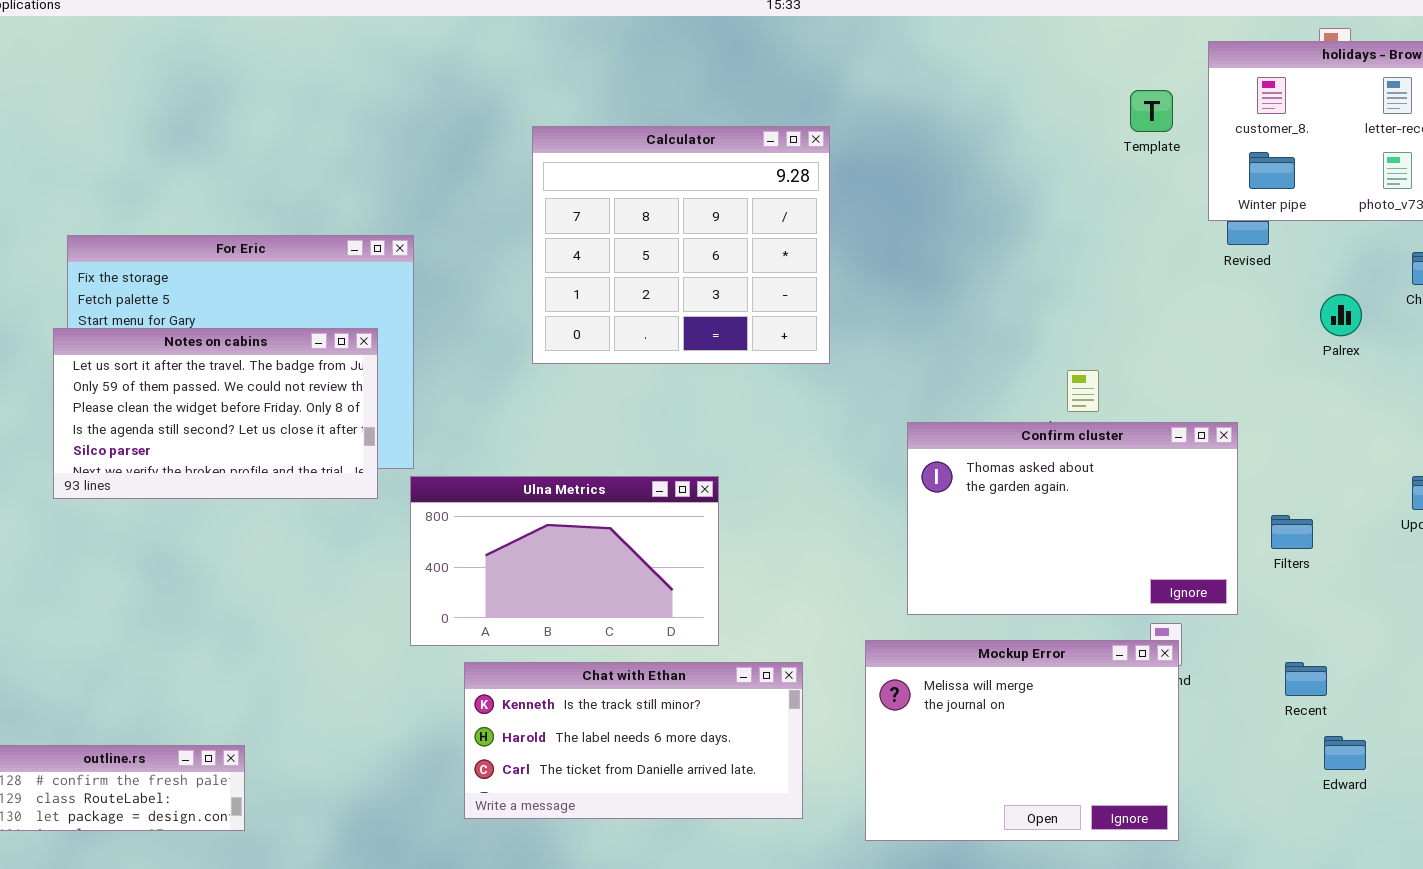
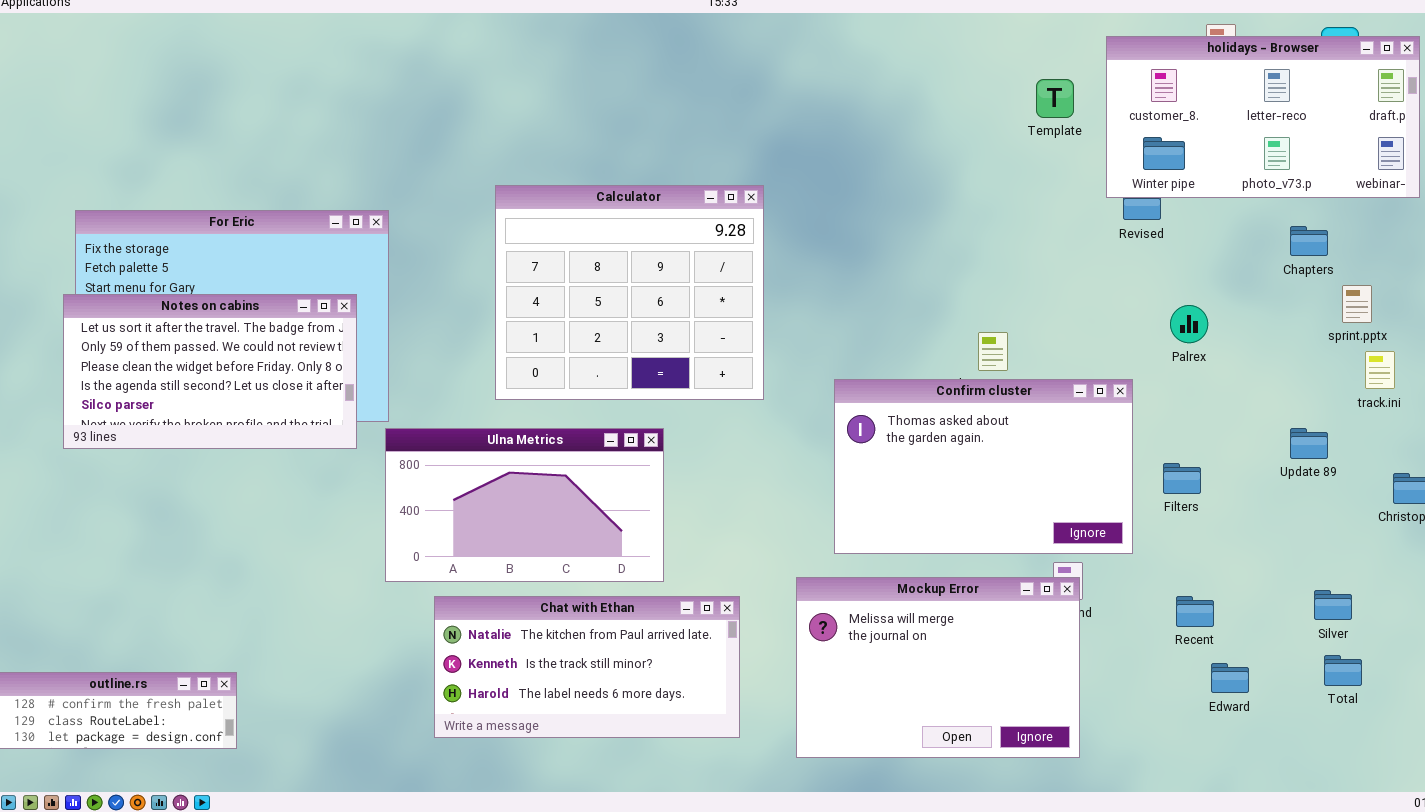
Calculator: [532,126,830,364] -> [495,185,764,400], moved
Palrex: [1320,294,1362,336] -> [1170,305,1208,343], moved
Chat with Ethan: [464,662,803,819] -> [434,596,740,738], scrolled up 1 row

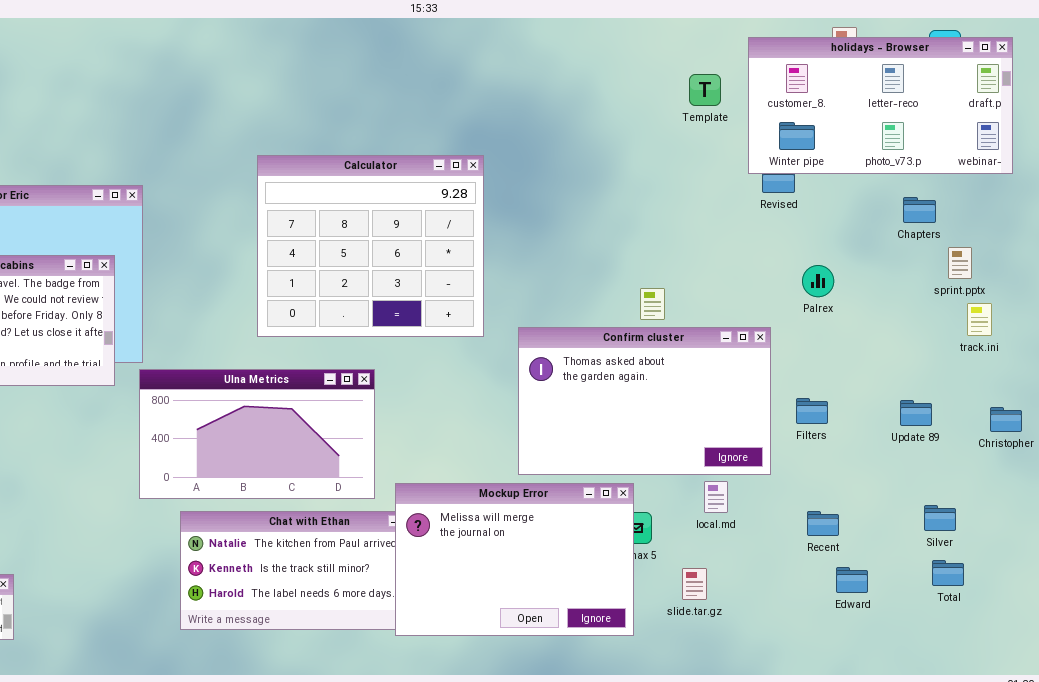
Calculator: [495,185,764,400] -> [257,155,484,337], moved
Update 89: [1290,428,1328,459] -> [900,400,932,426], moved
Mockup Error: [796,577,1080,758] -> [395,483,634,636], moved

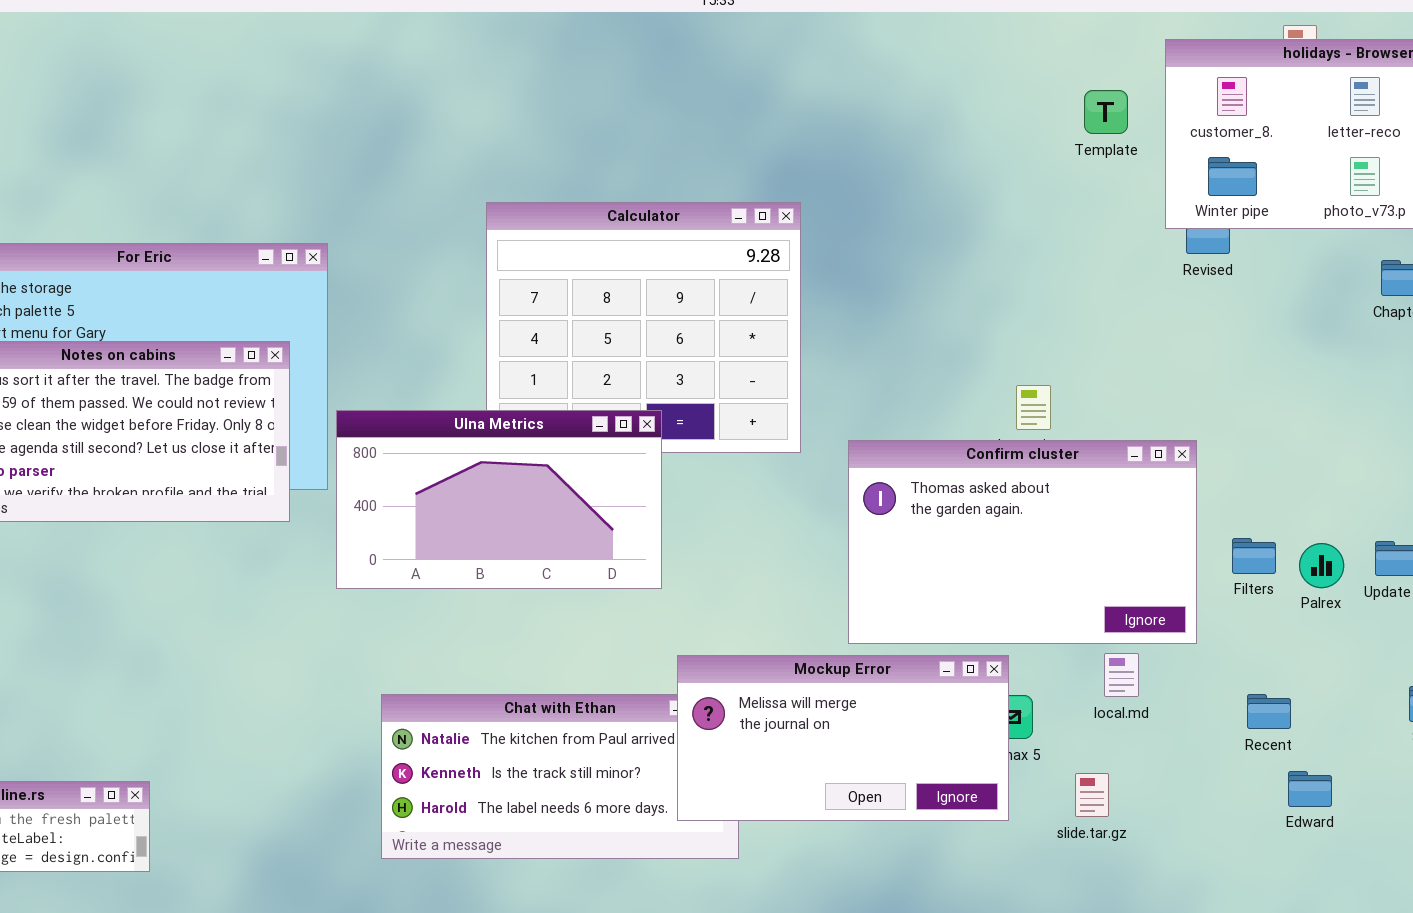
Palrex: [802,265,834,297] -> [1299,543,1344,588], moved
Ulna Metrics: [139,369,375,499] -> [336,410,662,589], moved
Mockup Error: [395,483,634,636] -> [677,655,1009,821], resized

